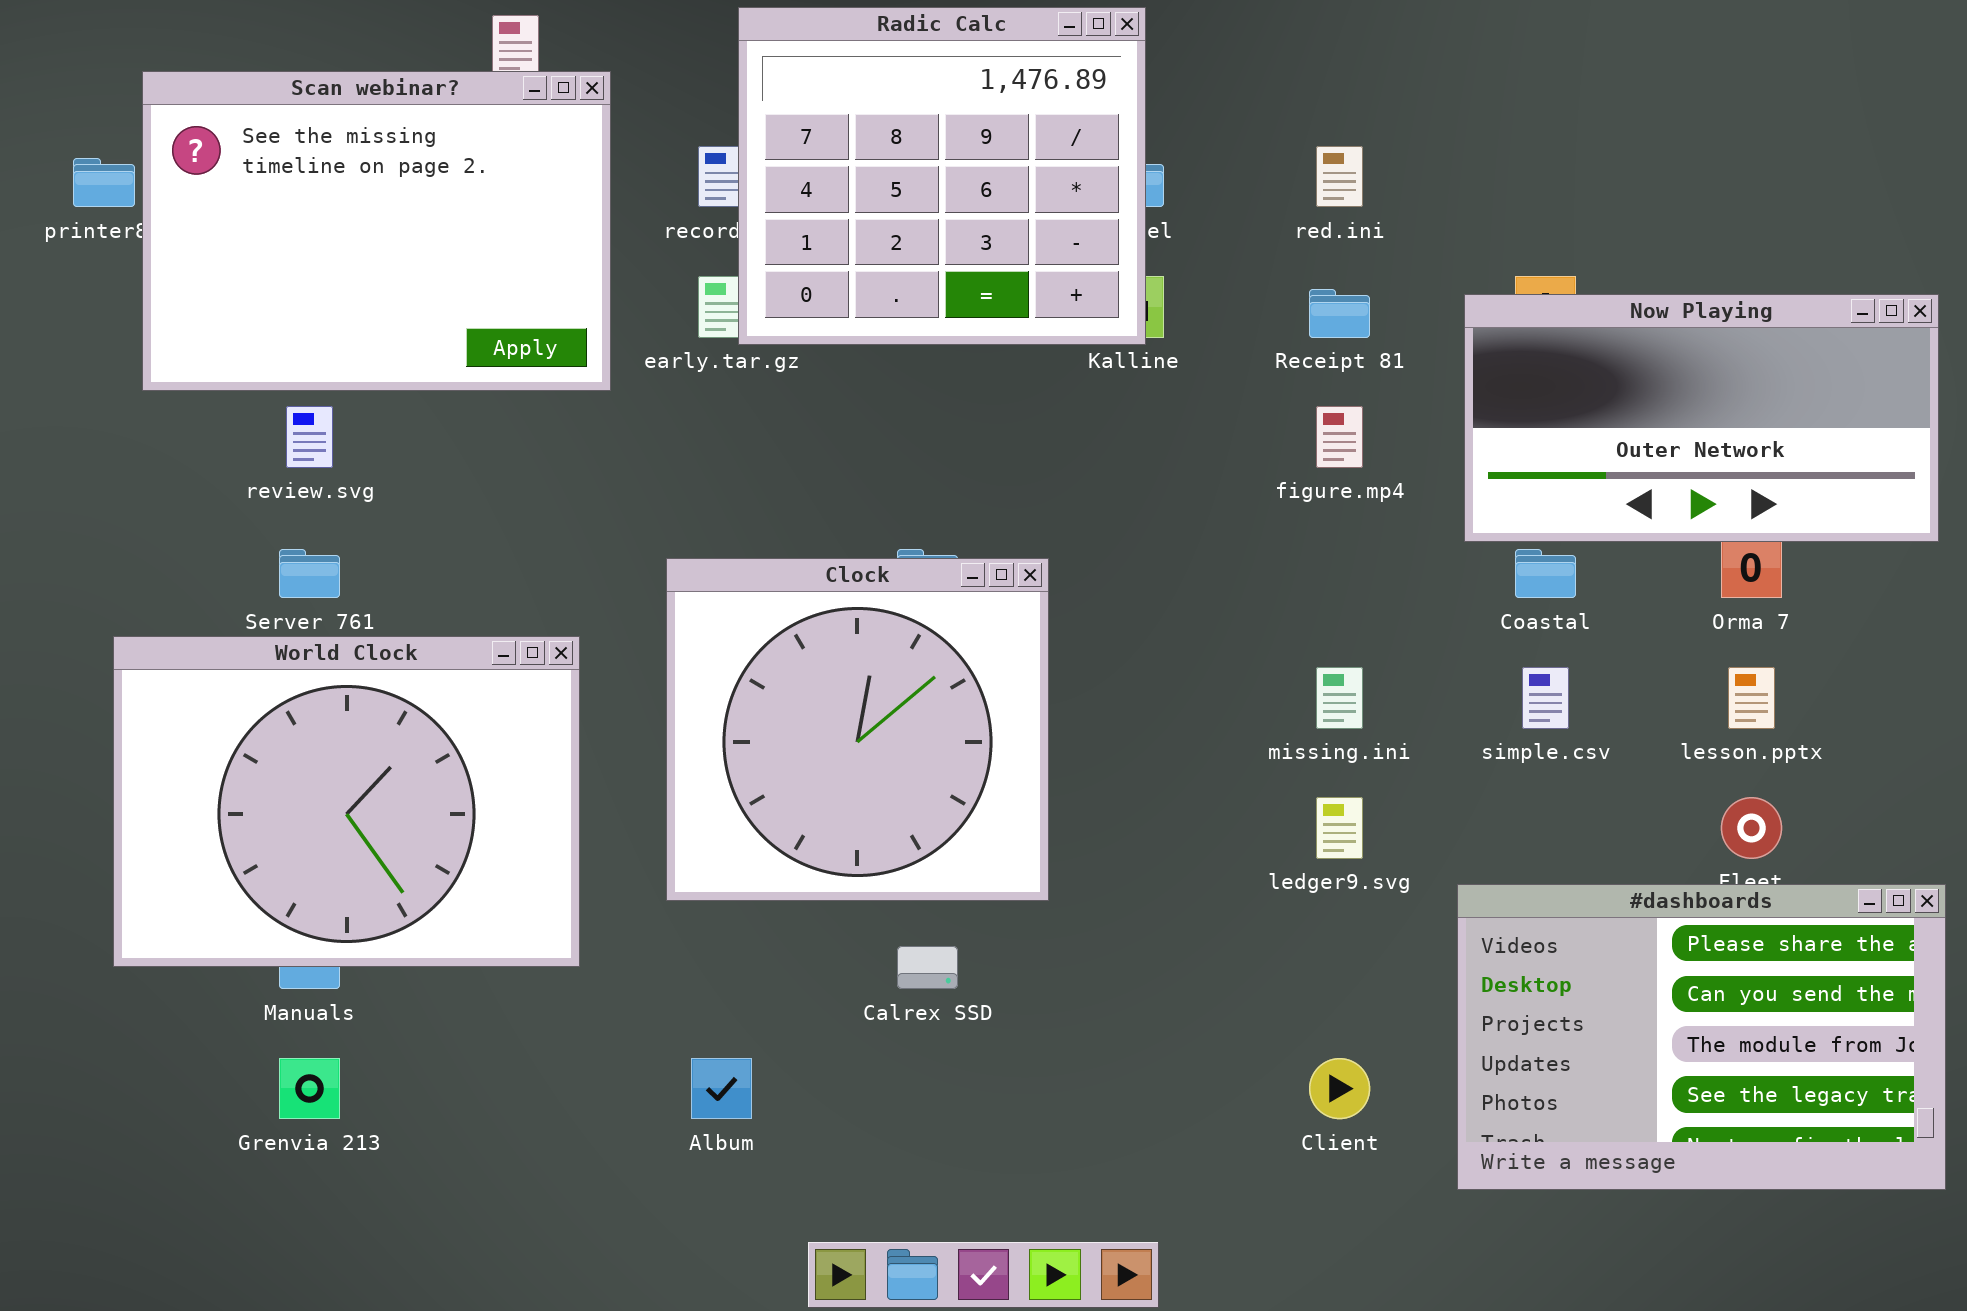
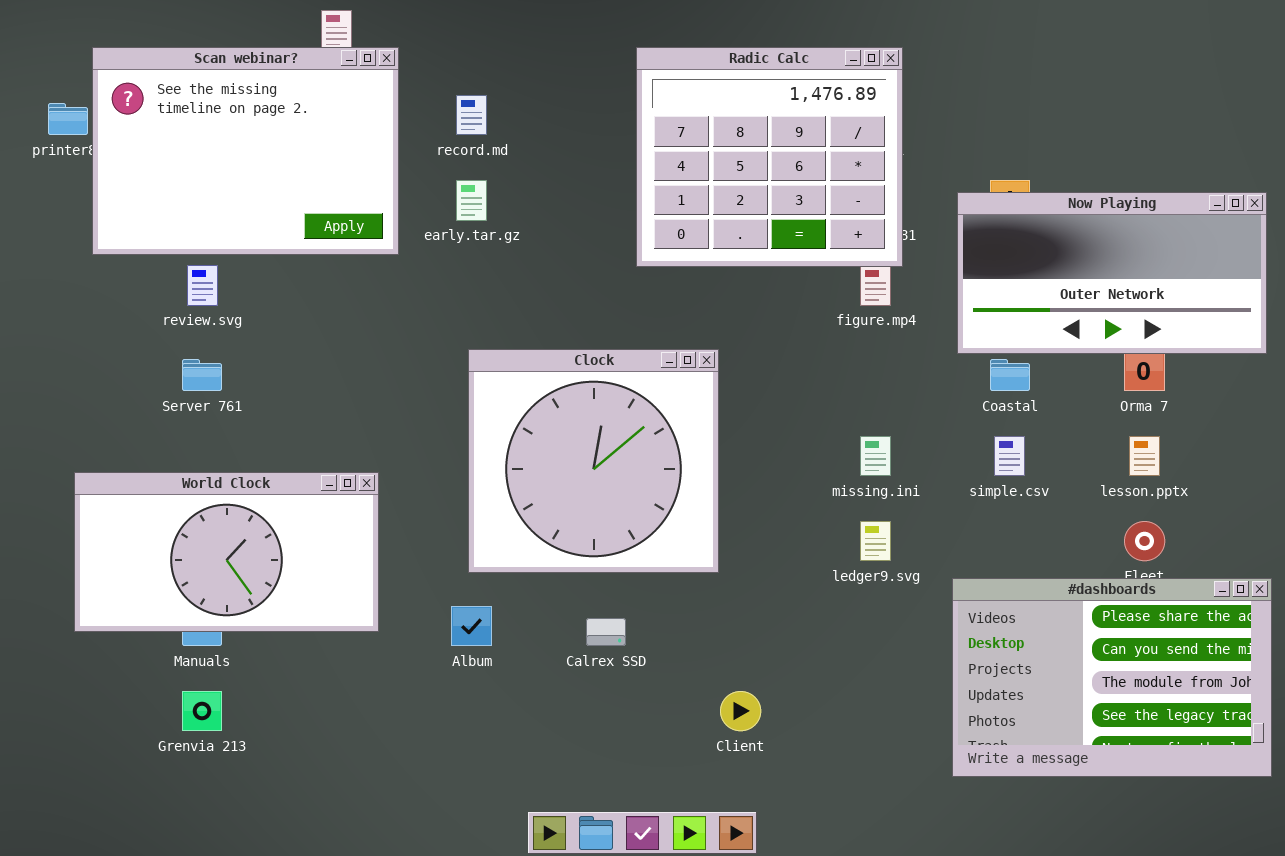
Radic Calc: [738,7,1146,345] -> [636,47,903,267], moved
Clock: [666,558,1049,901] -> [468,349,719,573], moved
World Clock: [113,636,580,967] -> [74,472,379,632], resized
Album: [691,1058,752,1119] -> [451,606,492,646], moved
Client: [1309,1058,1370,1119] -> [720,691,761,731], moved

